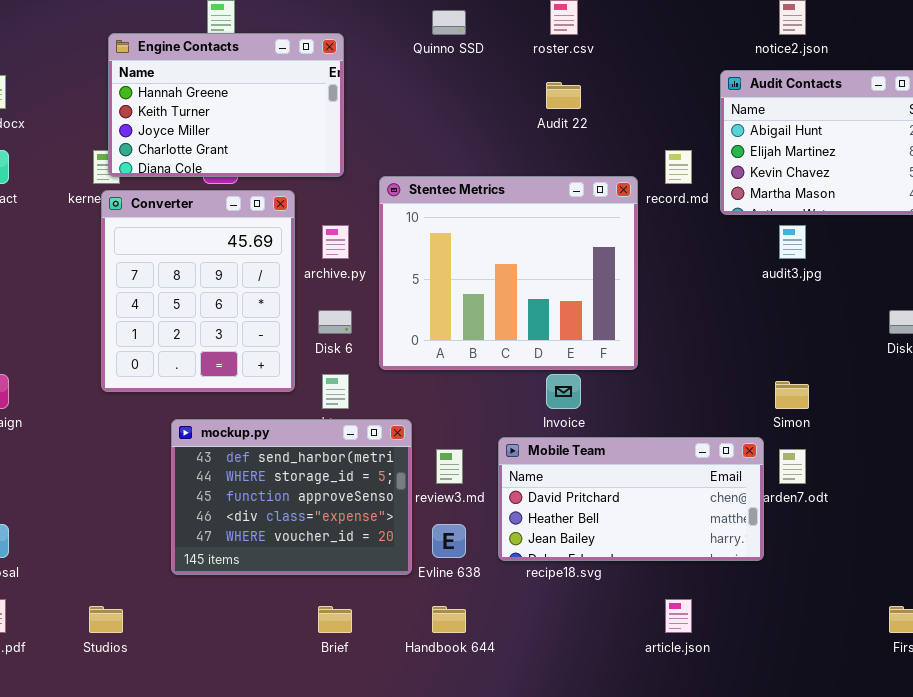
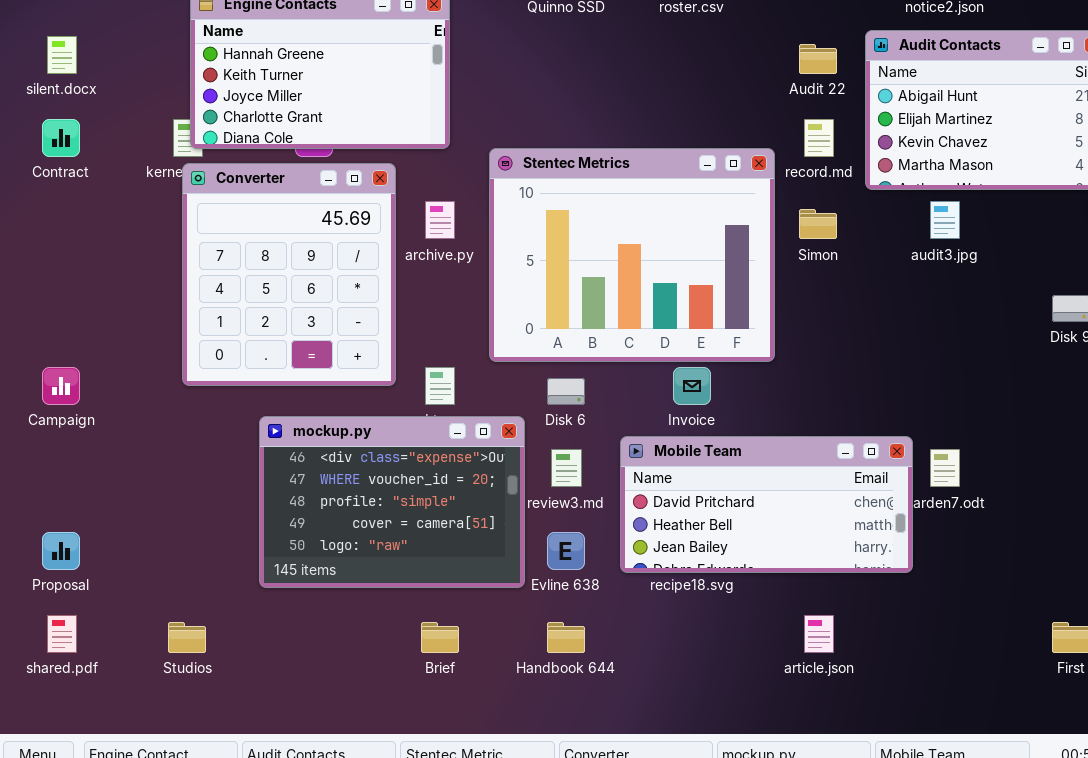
Audit 22: [546,82,581,109] -> [799,44,837,74], moved
Disk 6: [318,310,352,334] -> [547,378,585,405], moved
Simon: [775,381,809,409] -> [799,209,837,239], moved
mockup.py: [171,419,412,575] -> [259,416,525,588], scrolled down 3 rows

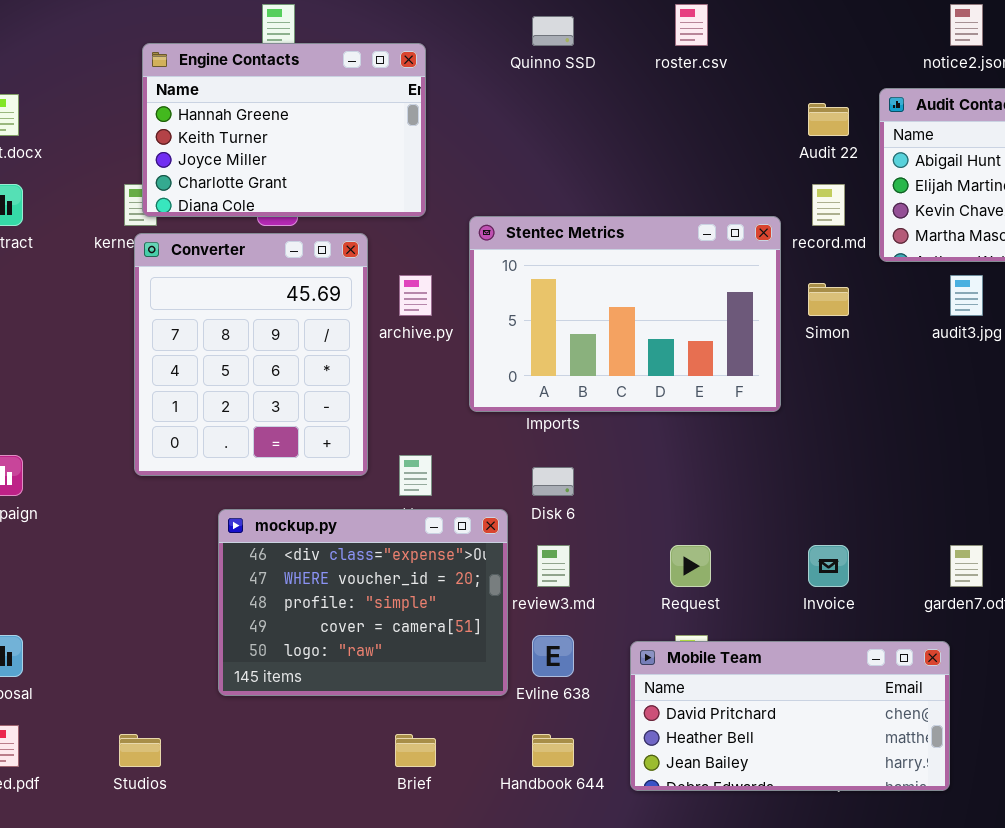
Stentec Metrics: [489,148,775,362] -> [469,216,781,412], resized
Invoice: [673,367,711,405] -> [808,545,849,587], moved
Mobile Team: [620,436,913,573] -> [630,641,950,791], moved

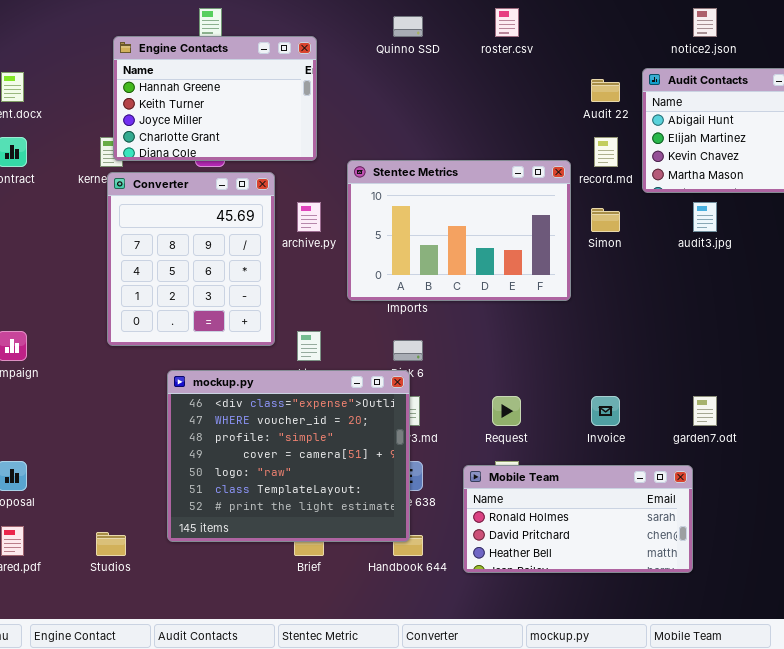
mockup.py: [218,509,508,696] -> [167,370,410,542], resized
Mobile Team: [630,641,950,791] -> [463,465,693,573], scrolled up 1 row

